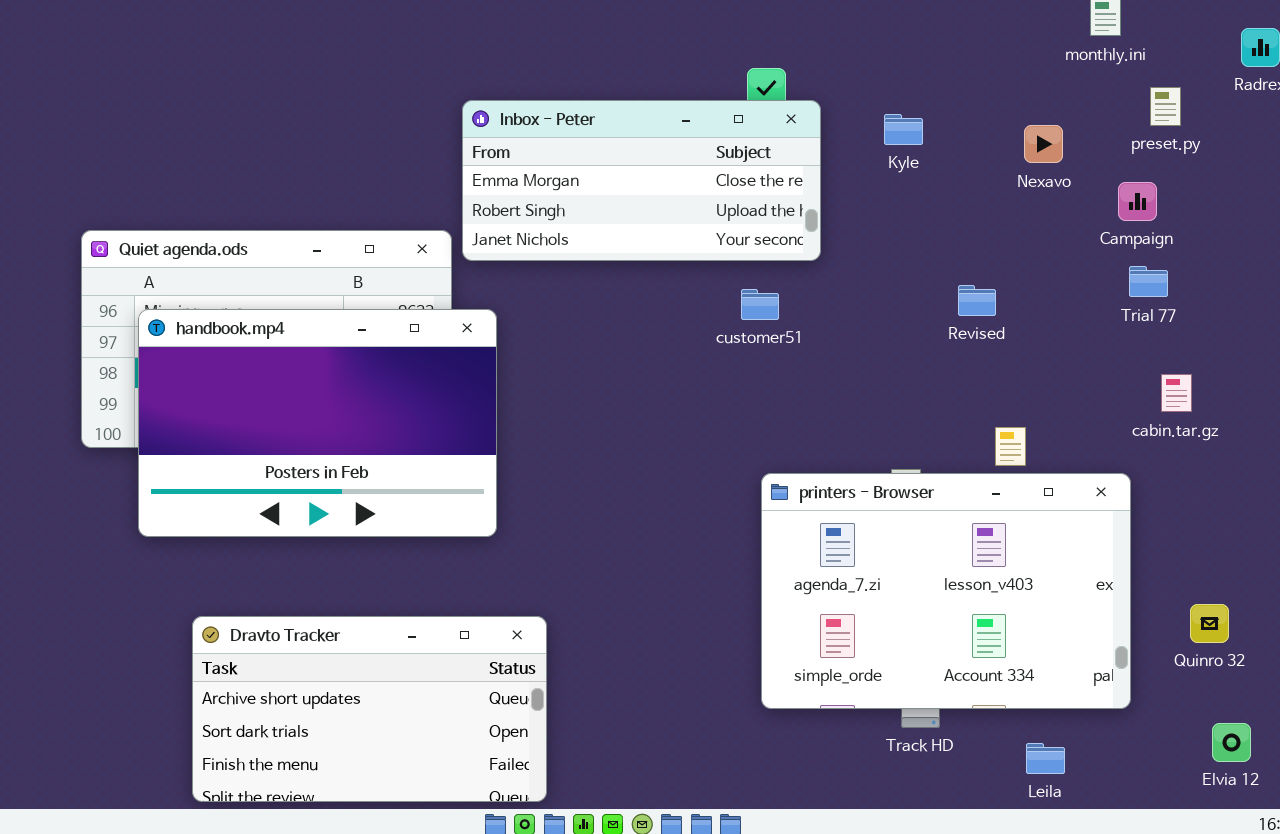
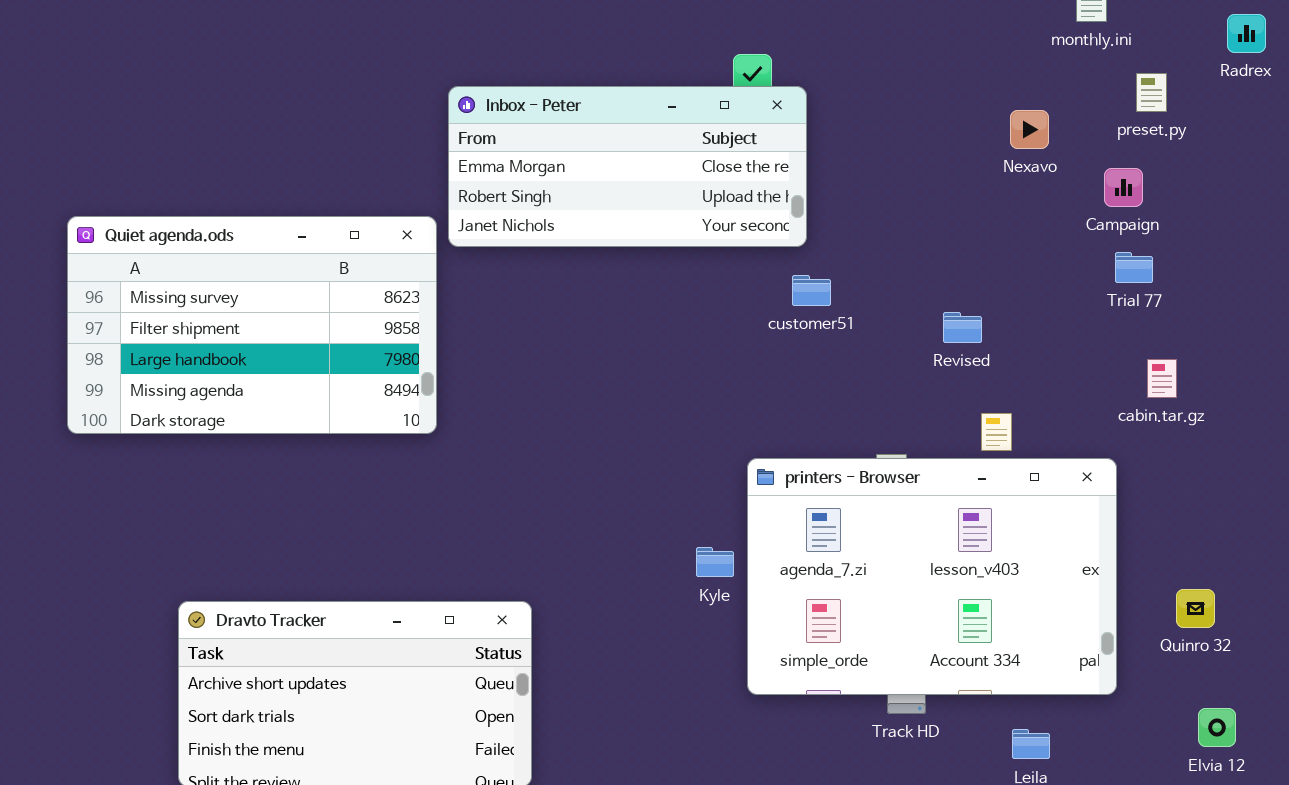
Kyle: [884,114,923,145] -> [696,547,734,577], moved
Revised: [958,285,996,316] -> [943,312,982,343], moved
customer51: [741,289,779,320] -> [792,275,831,306], moved
handbook.mp4: [138,309,497,537] -> none, closed

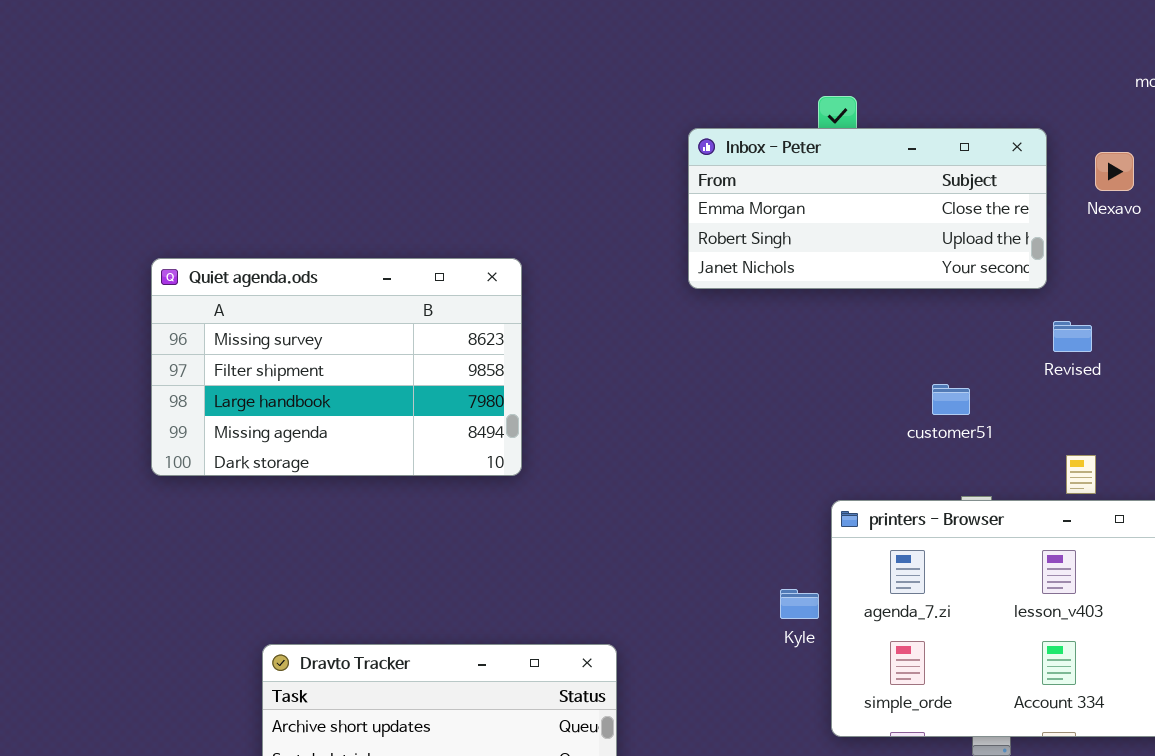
Inbox - Peter: [448,86,807,247] -> [688,128,1047,289], moved
customer51: [792,275,831,306] -> [932,384,970,415], moved
Revised: [943,312,982,343] -> [1053,321,1092,352], moved

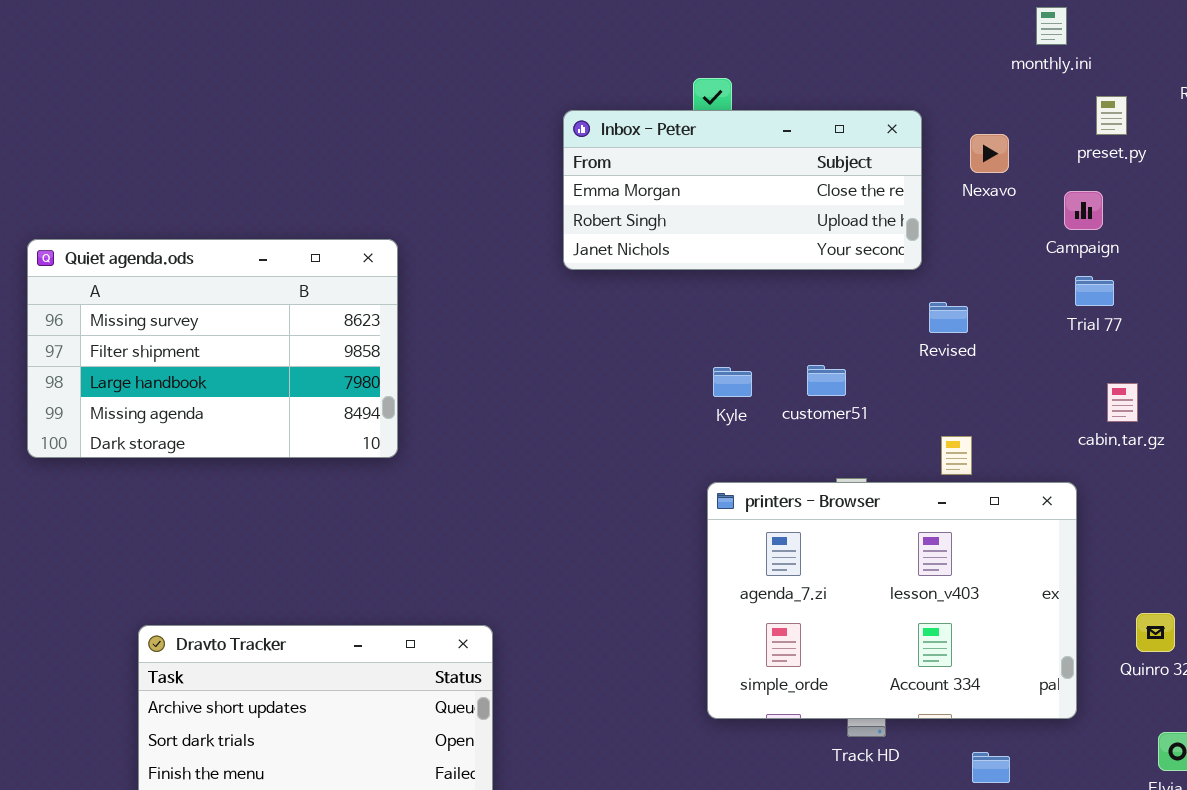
Kyle: [780,589,819,619] -> [713,367,752,397], moved

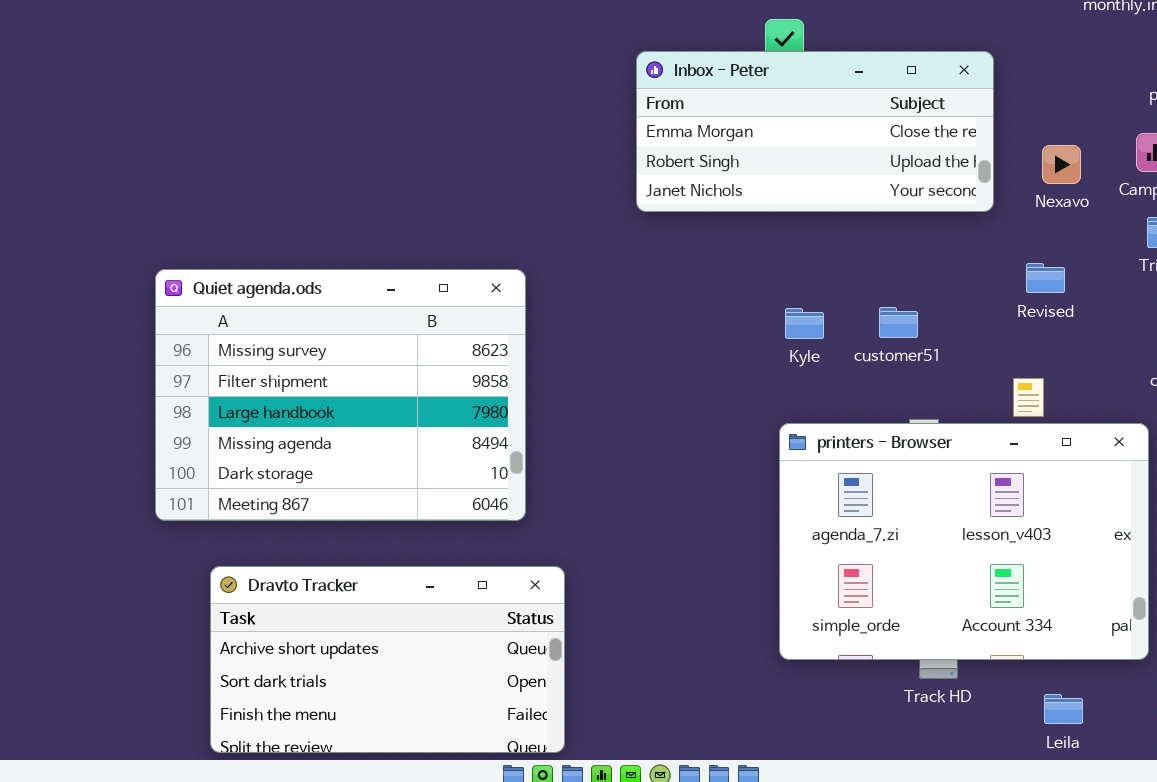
Nexavo: [970,134,1009,173] -> [1042,145,1081,184], moved
Quiet agenda.ods: [27,239,398,458] -> [155,269,526,521], moved, resized
Revised: [929,302,968,333] -> [1026,263,1065,293], moved

